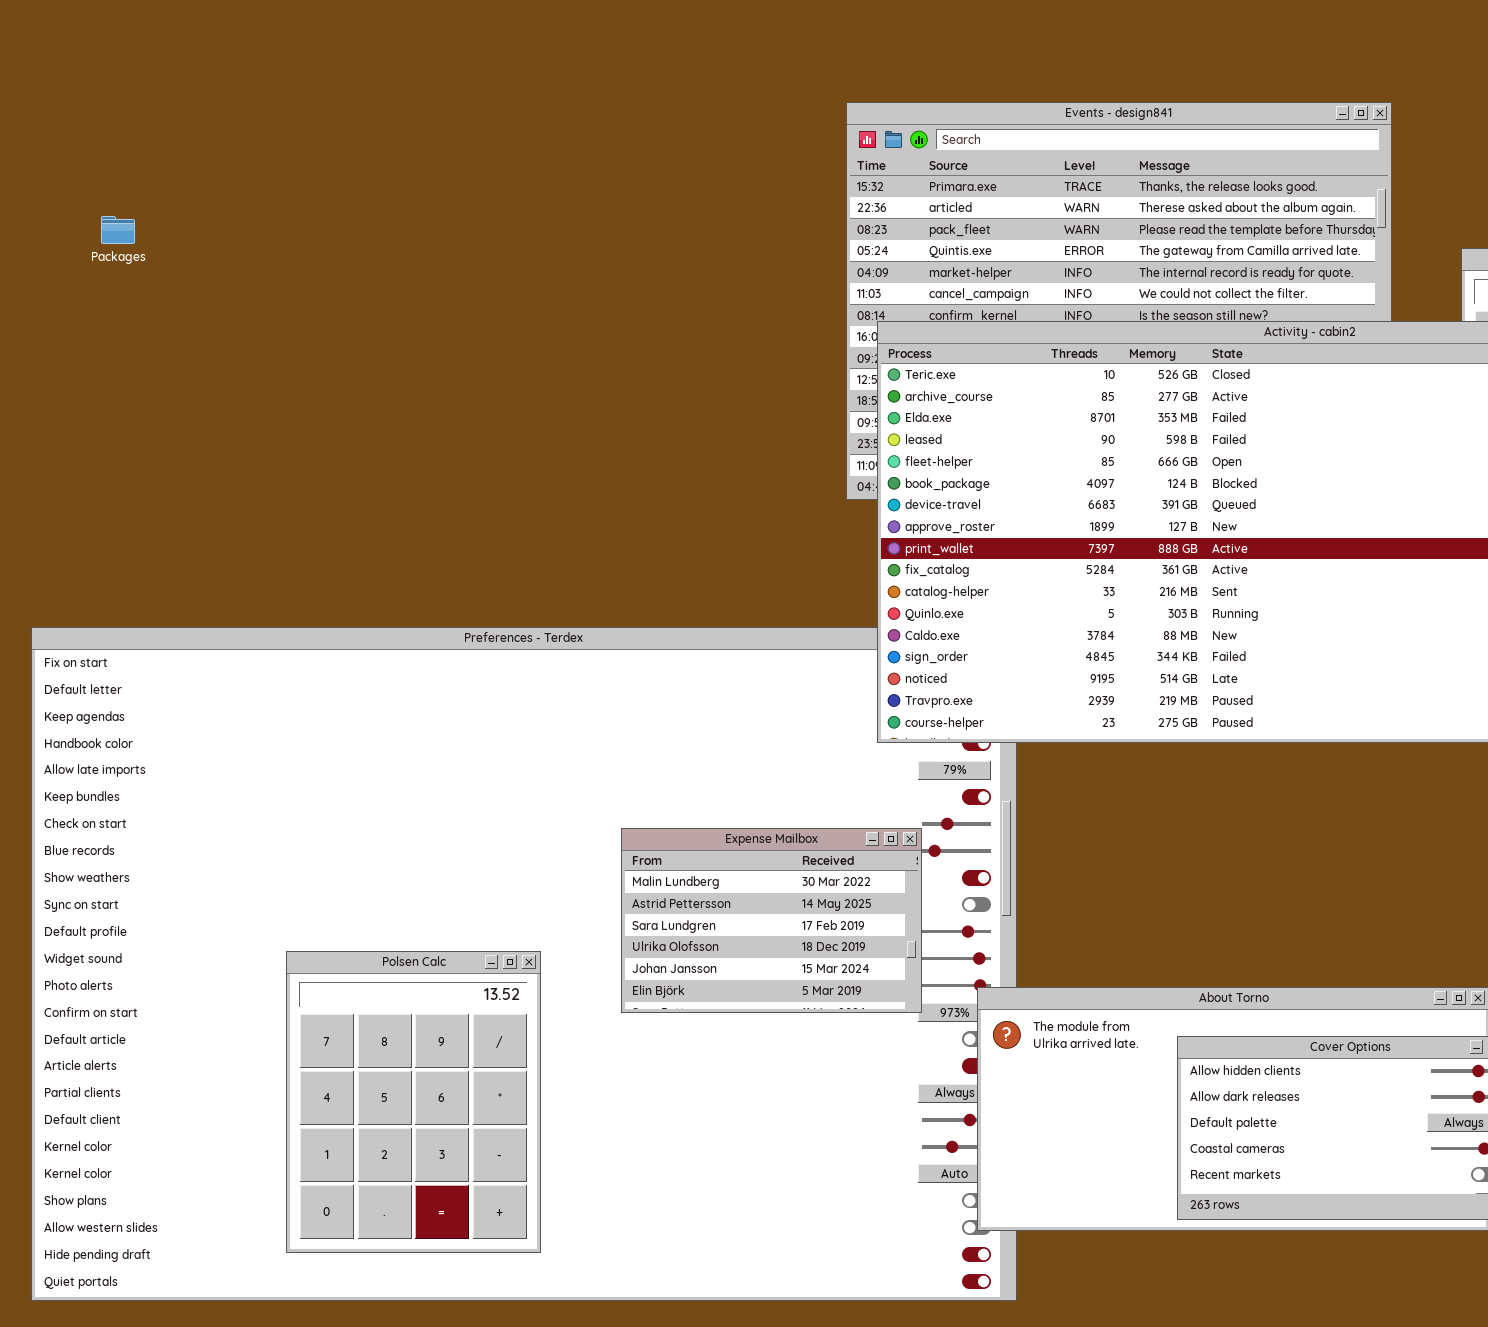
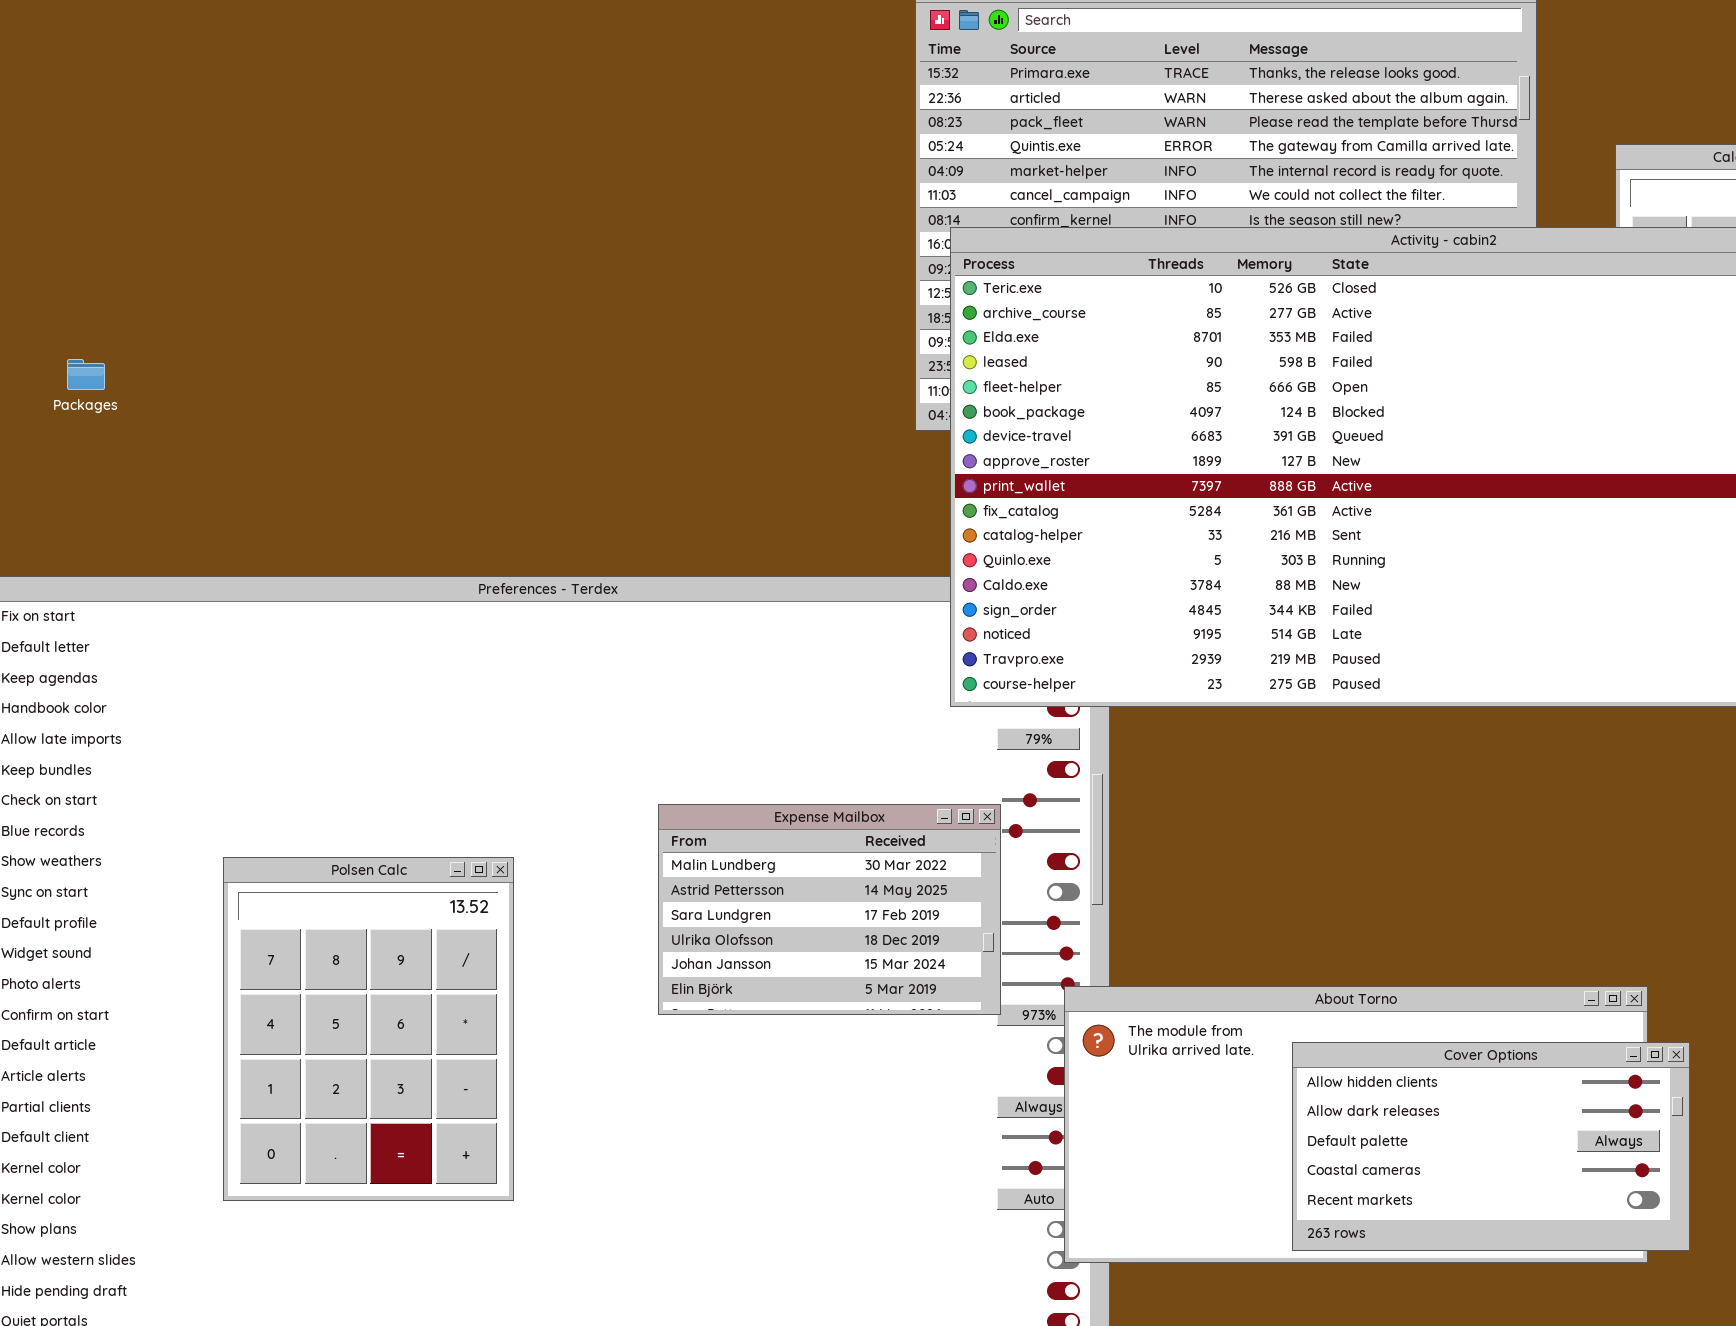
Packages: [101,216,135,244] -> [67,359,105,390], moved
Polsen Calc: [286,951,541,1253] -> [223,857,514,1201], moved

